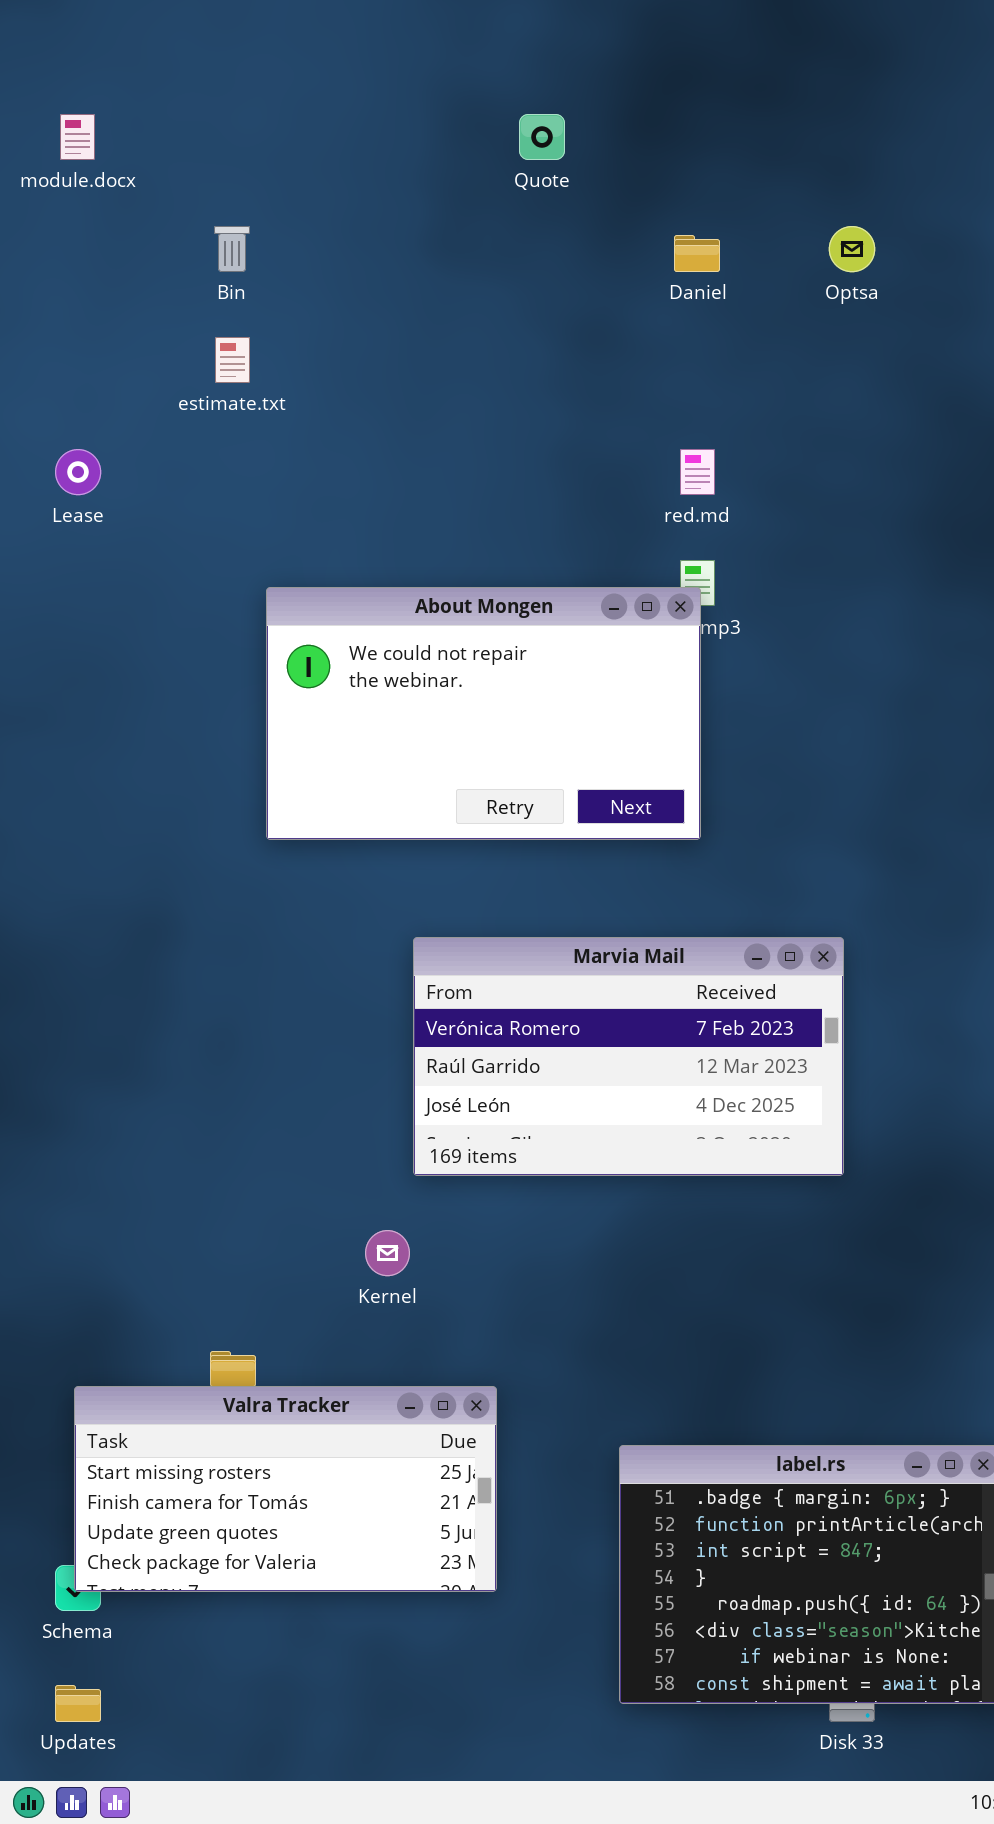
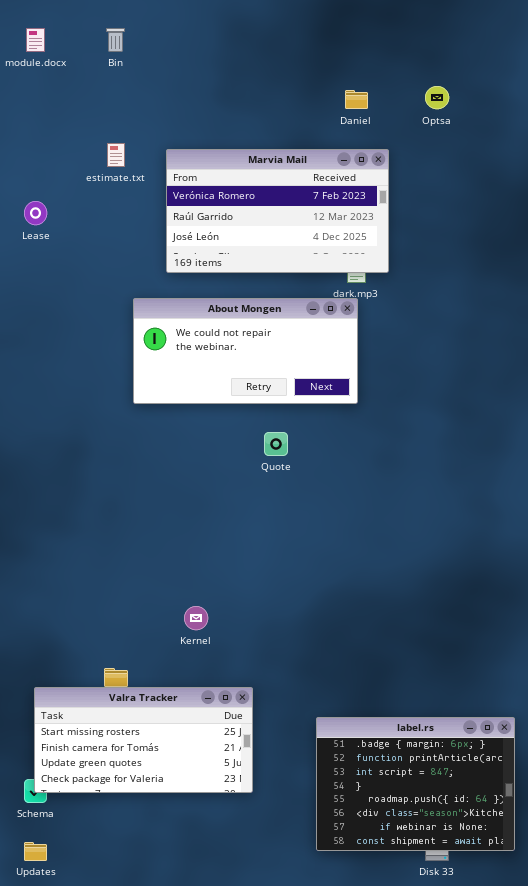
Quote: [519,114,565,160] -> [264,432,288,456], moved
Bin: [214,226,250,272] -> [106,28,125,52], moved
About Mongen: [266,587,701,840] -> [133,298,358,404], resized
Marvia Mail: [413,937,844,1176] -> [166,149,389,273], moved

